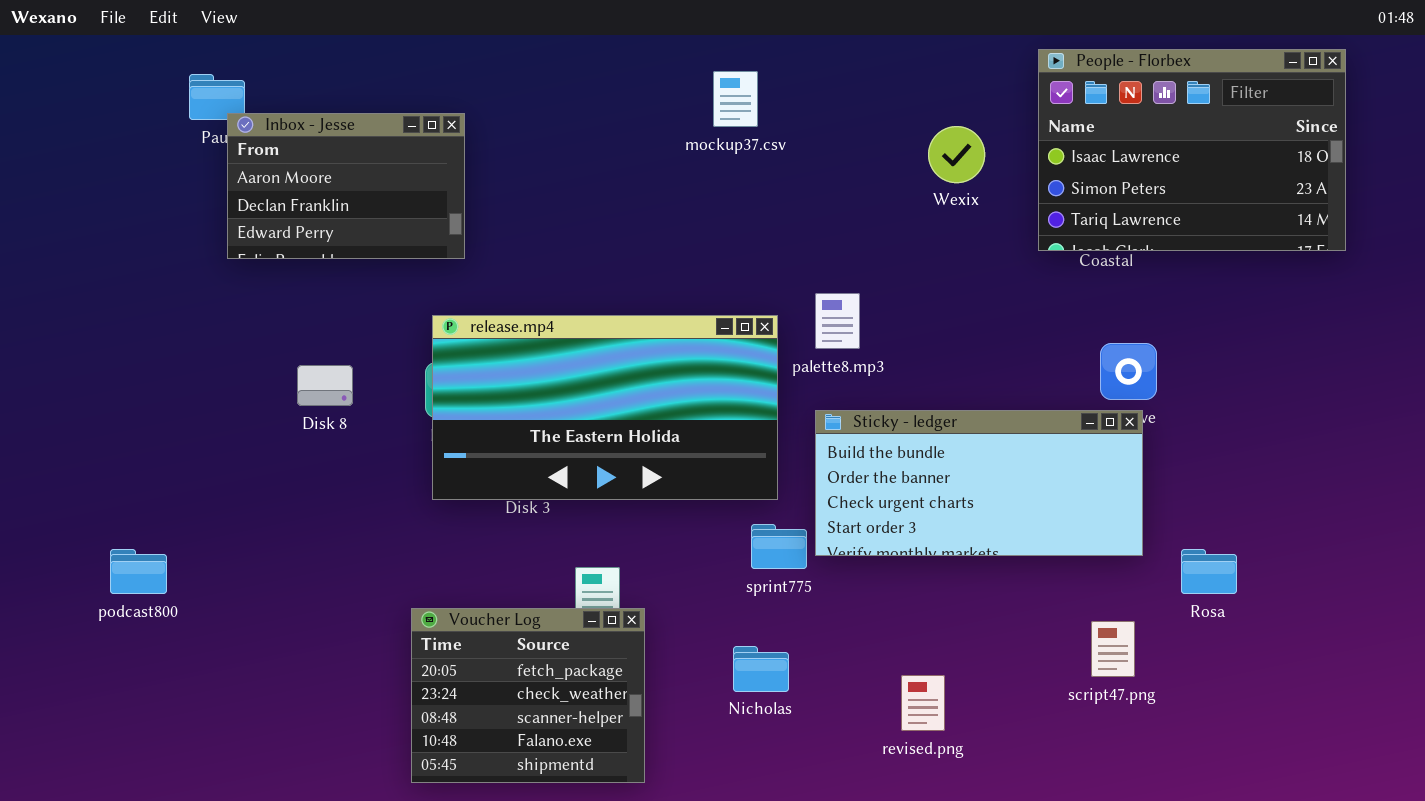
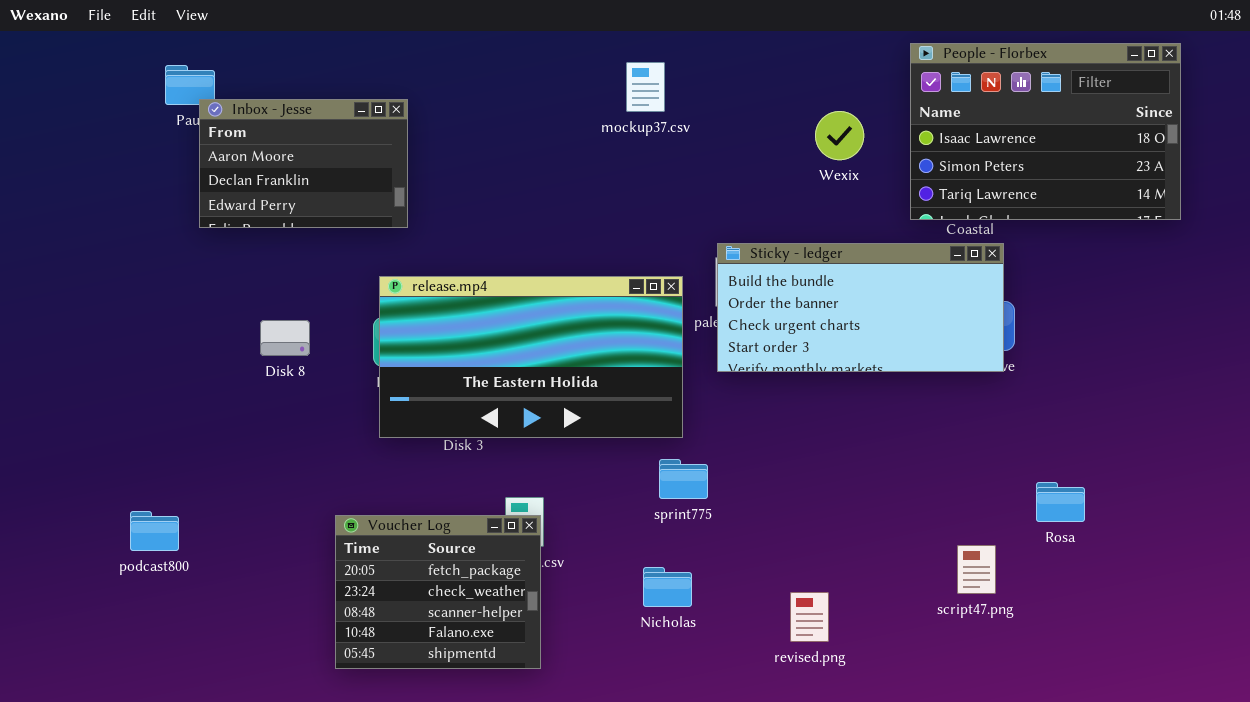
Sticky - ledger: [815,410,1143,556] -> [717,243,1004,372], moved
podcast800: [110,549,167,594] -> [130,511,179,551], moved
Voucher Log: [411,608,645,783] -> [335,515,541,669], moved

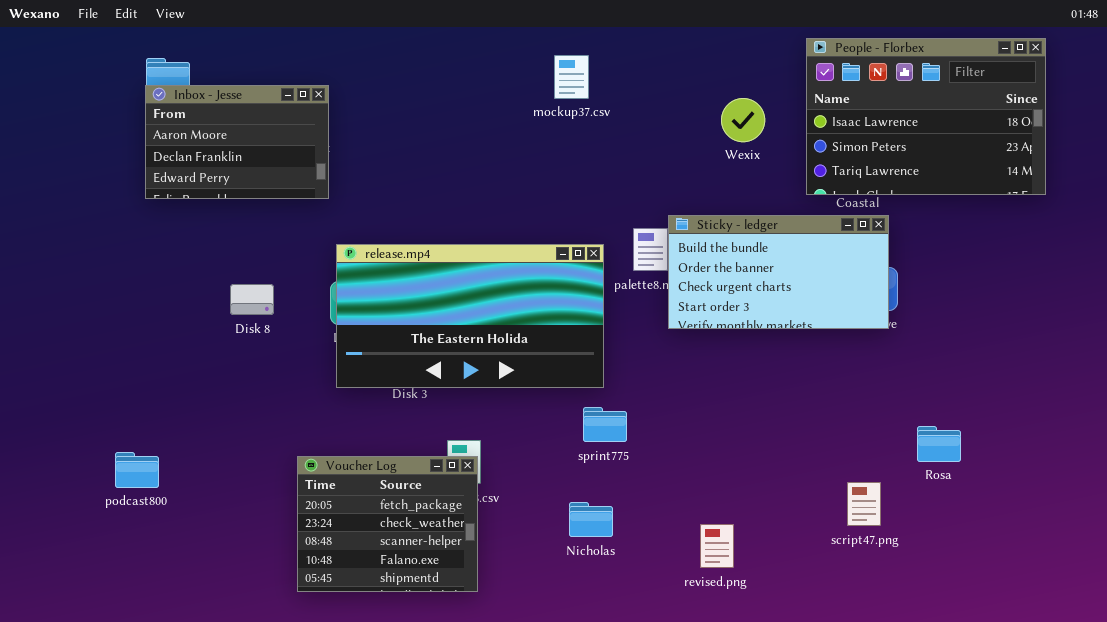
Inbox - Jesse: [199,99,408,228] -> [145,85,329,199], moved
Sticky - ledger: [717,243,1004,372] -> [668,215,889,329], resized

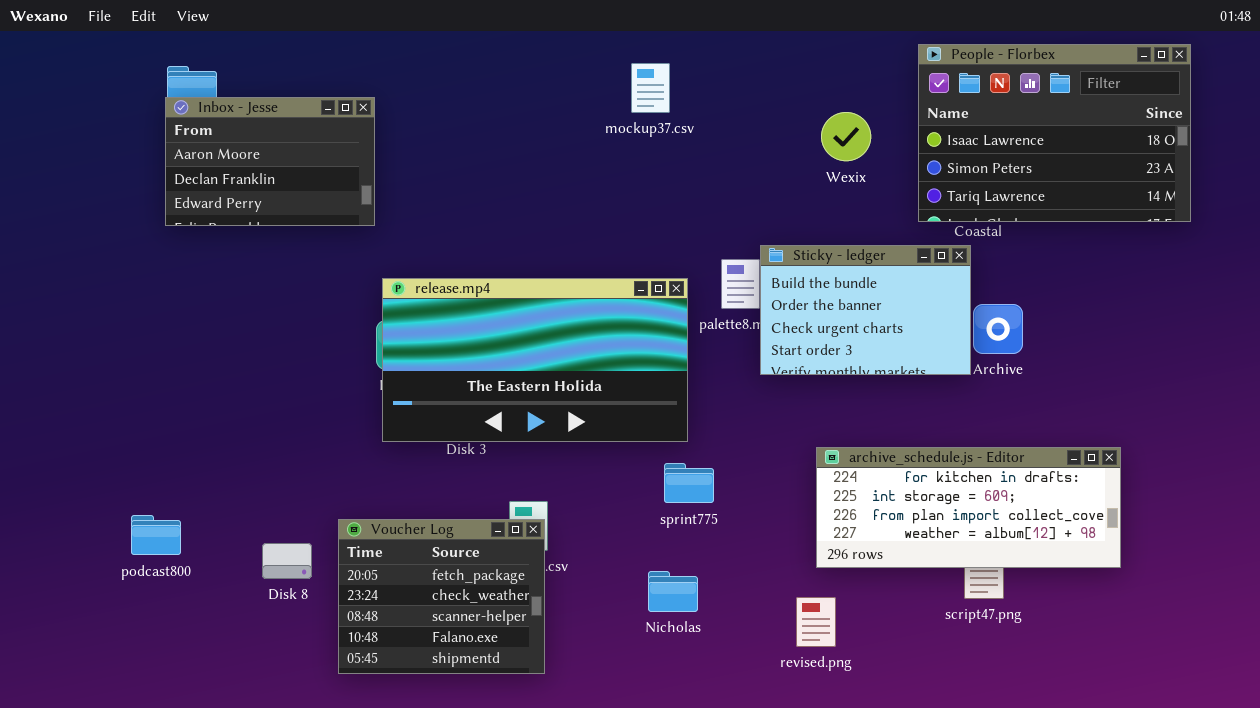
Sticky - ledger: [668,215,889,329] -> [760,245,971,375], resized
Disk 8: [230,284,274,315] -> [262,543,312,579], moved
archive_schedule.js - Editor: none -> [816,447,1121,568], opened

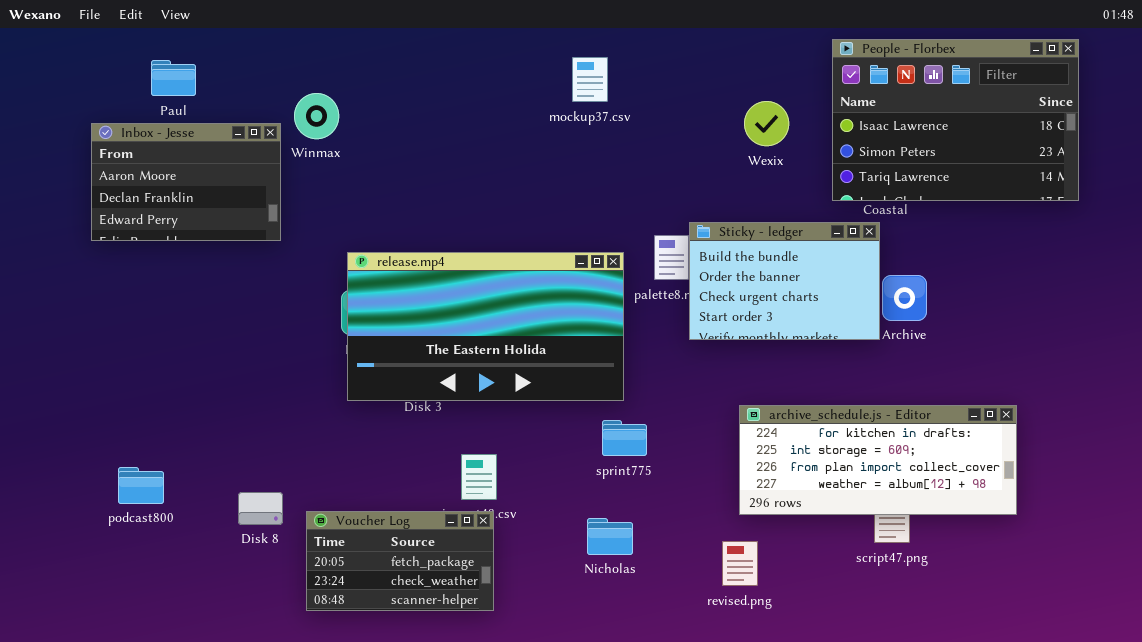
Inbox - Jesse: [165,97,375,226] -> [91,123,281,241], moved
Voucher Log: [338,519,545,674] -> [306,511,494,611], resized

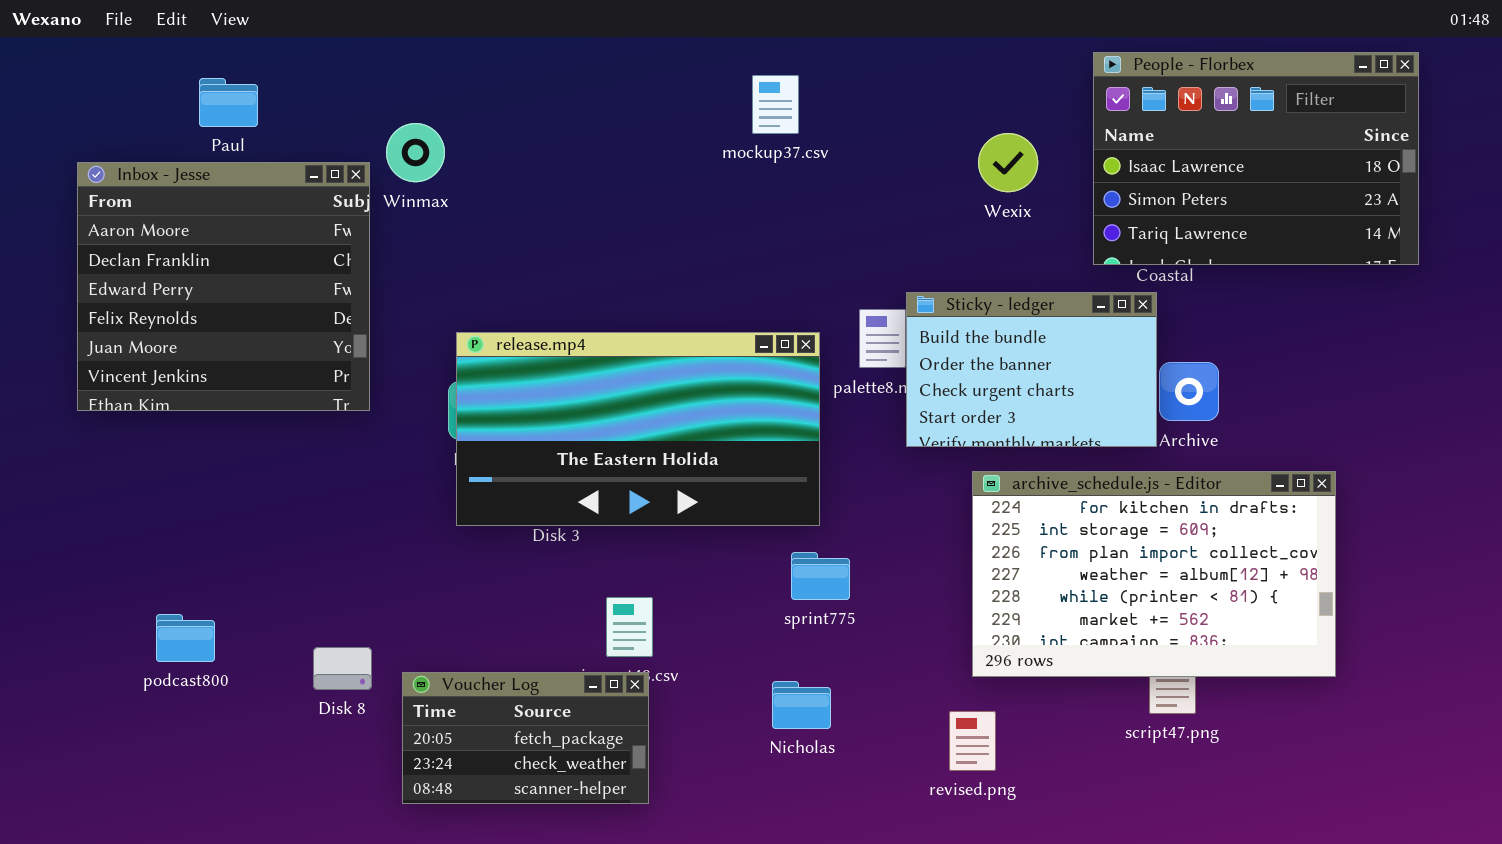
Inbox - Jesse: [91,123,281,241] -> [77,162,370,411], resized
archive_schedule.js - Editor: [739,405,1017,515] -> [972,471,1336,677], resized

